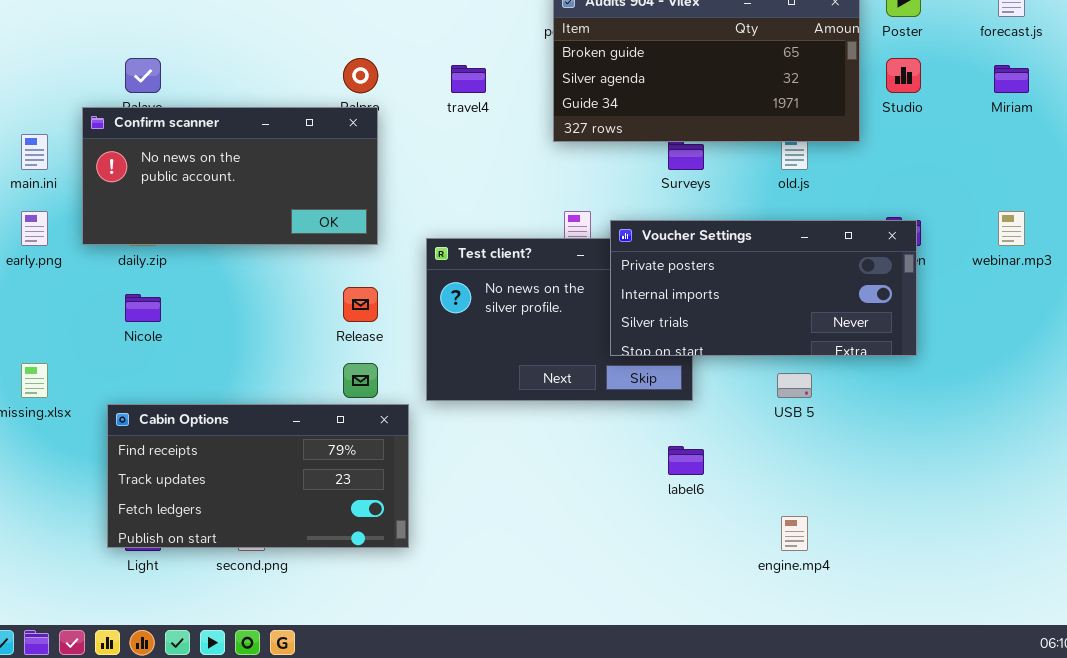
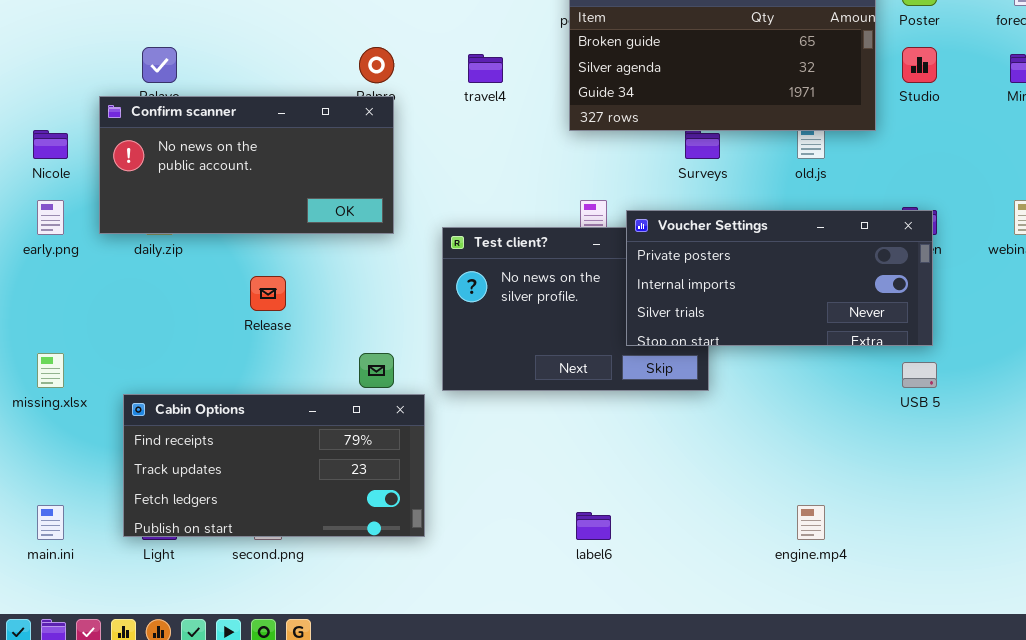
main.ini: [21,134,48,170] -> [37,505,64,540], moved
Release: [343,287,378,322] -> [250,276,286,311], moved
Nicole: [125,294,161,322] -> [33,130,68,159], moved
USB 5: [777,373,812,398] -> [902,362,937,388], moved
label6: [668,446,704,475] -> [576,512,611,540], moved

